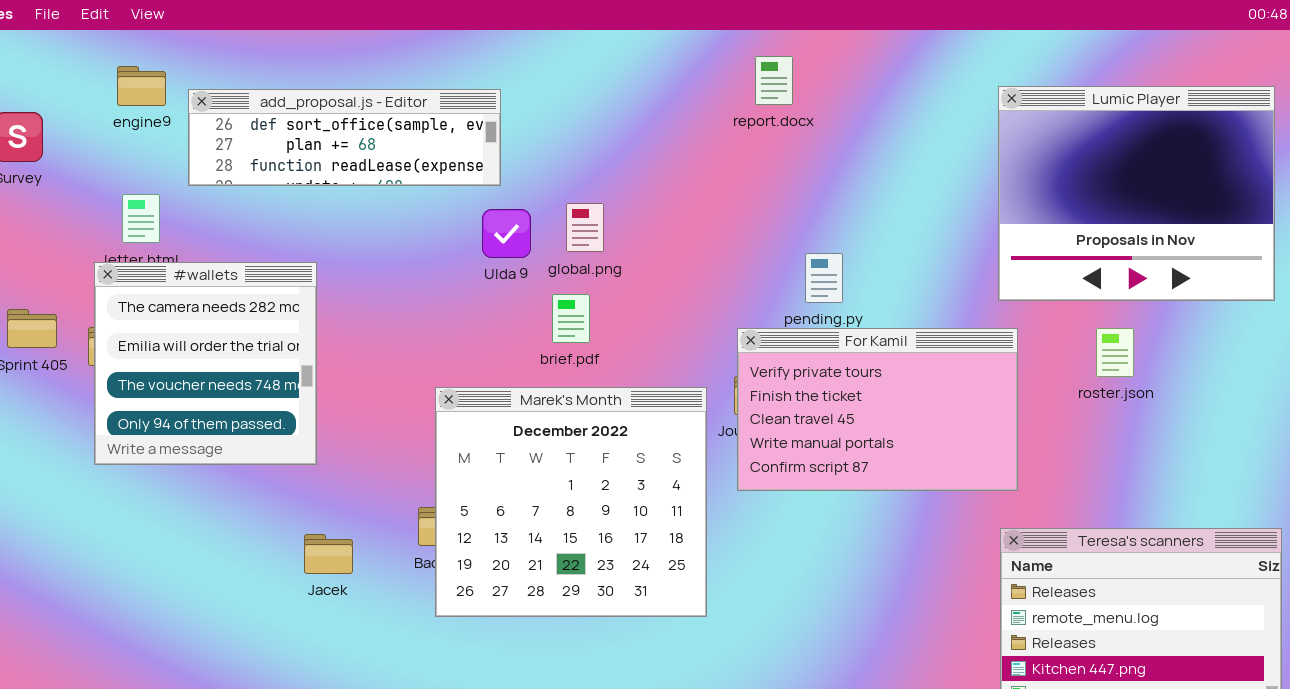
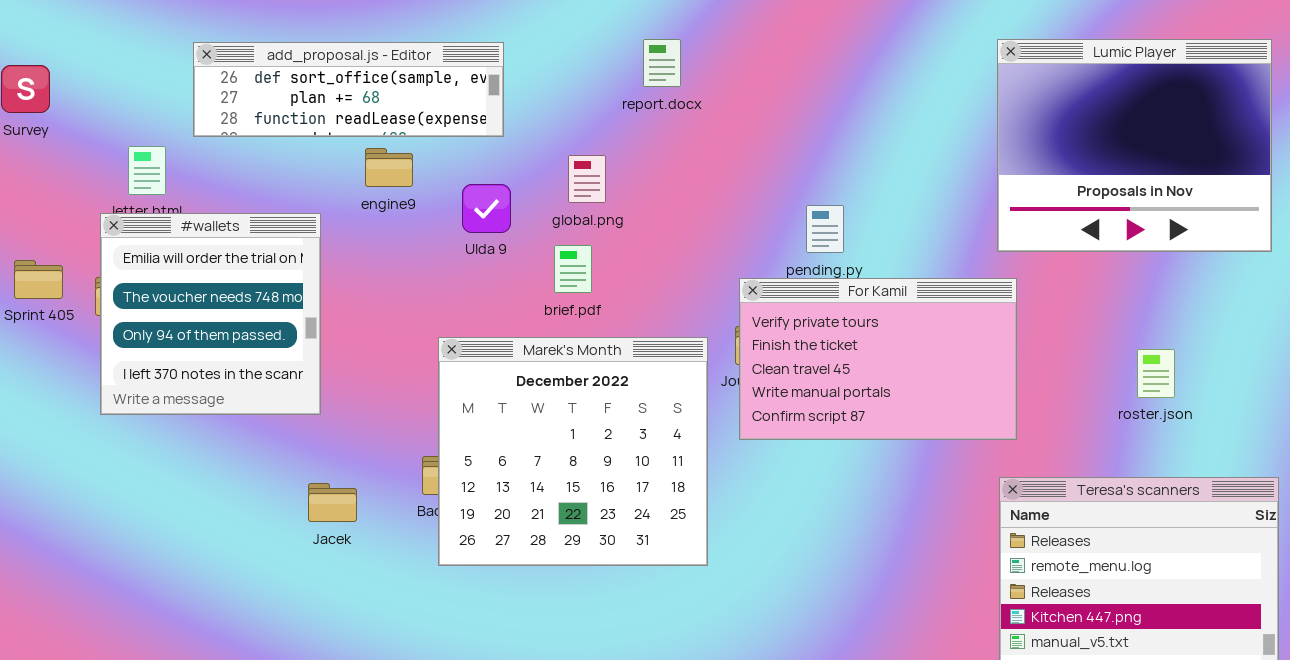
report.docx: [755,56,793,105] -> [643,39,681,87], moved
engine9: [117,66,166,106] -> [365,148,413,187], moved
Ulda 9: [482,209,531,258] -> [462,184,511,233], moved
#wallets: [94,262,317,465] -> [100,213,321,415], scrolled down 1 row
roster.json: [1096,328,1134,377] -> [1137,349,1175,398], moved

